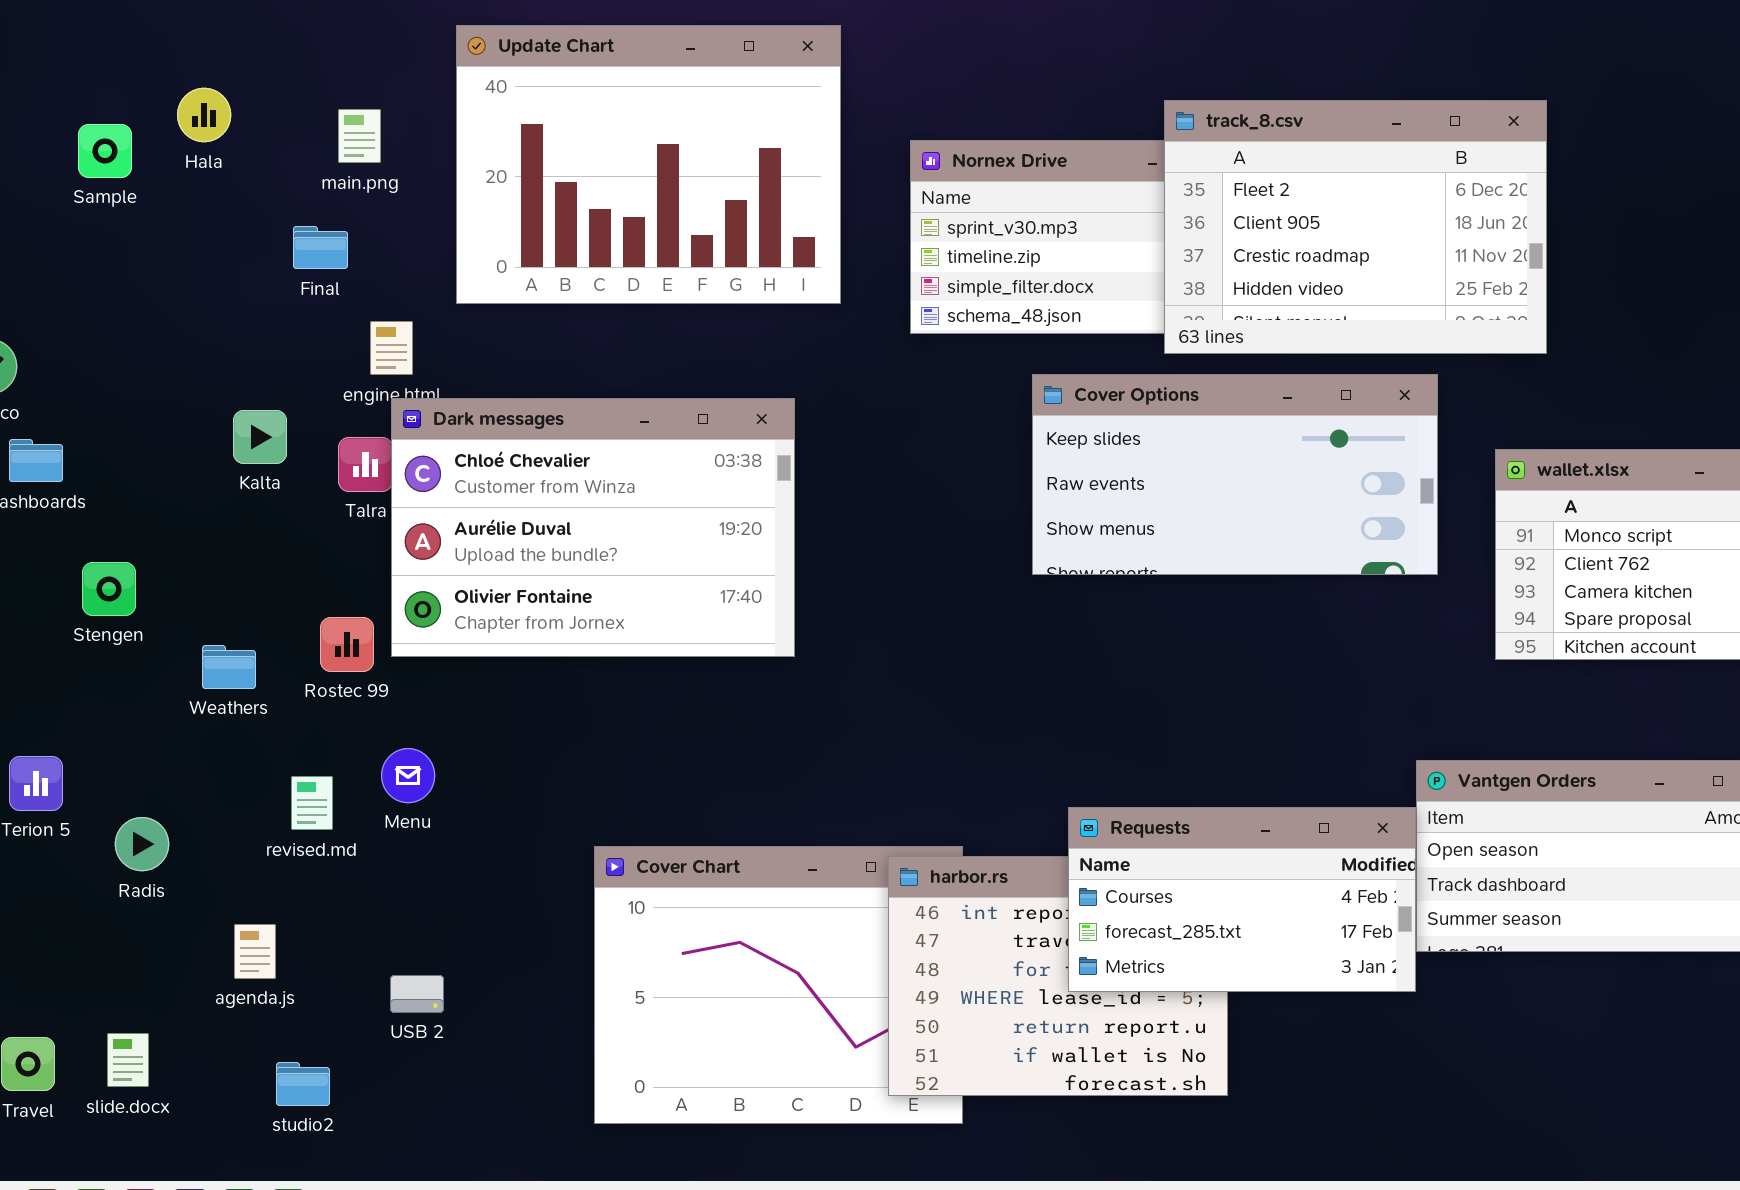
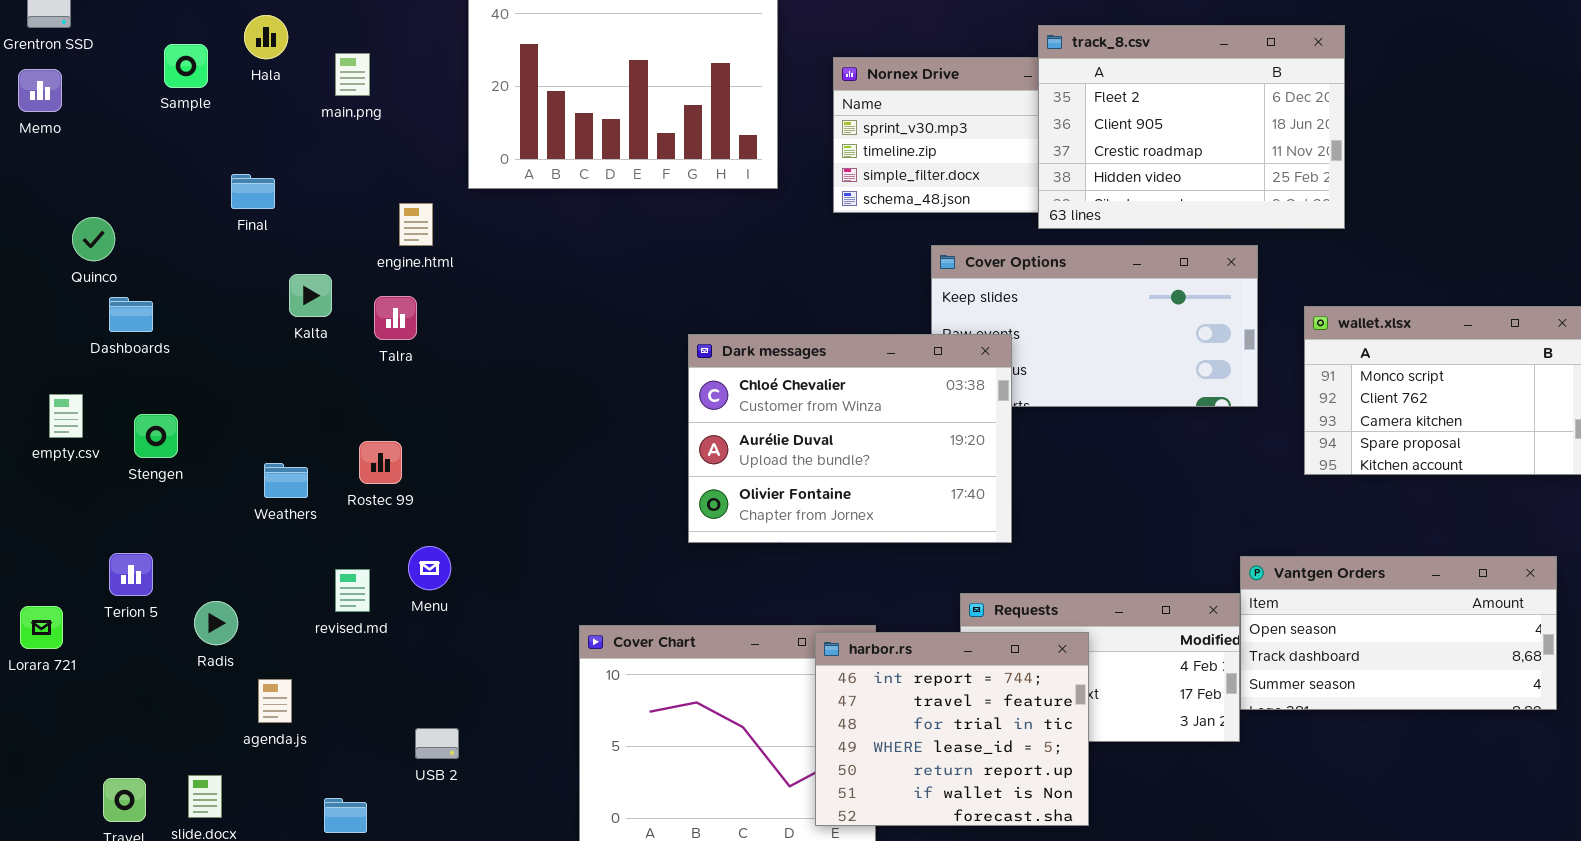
main.png: [338,109,381,163] -> [335,53,370,96], moved
Final: [293,226,348,269] -> [231,174,275,209], moved
Dark messages: [391,398,795,657] -> [688,334,1012,543], moved
Stengen: [82,562,136,616] -> [134,414,178,458], moved
harbor.rs: [888,856,1228,1096] -> [815,632,1089,826], raised
agenda.js: [234,924,276,979] -> [258,679,292,723], moved

